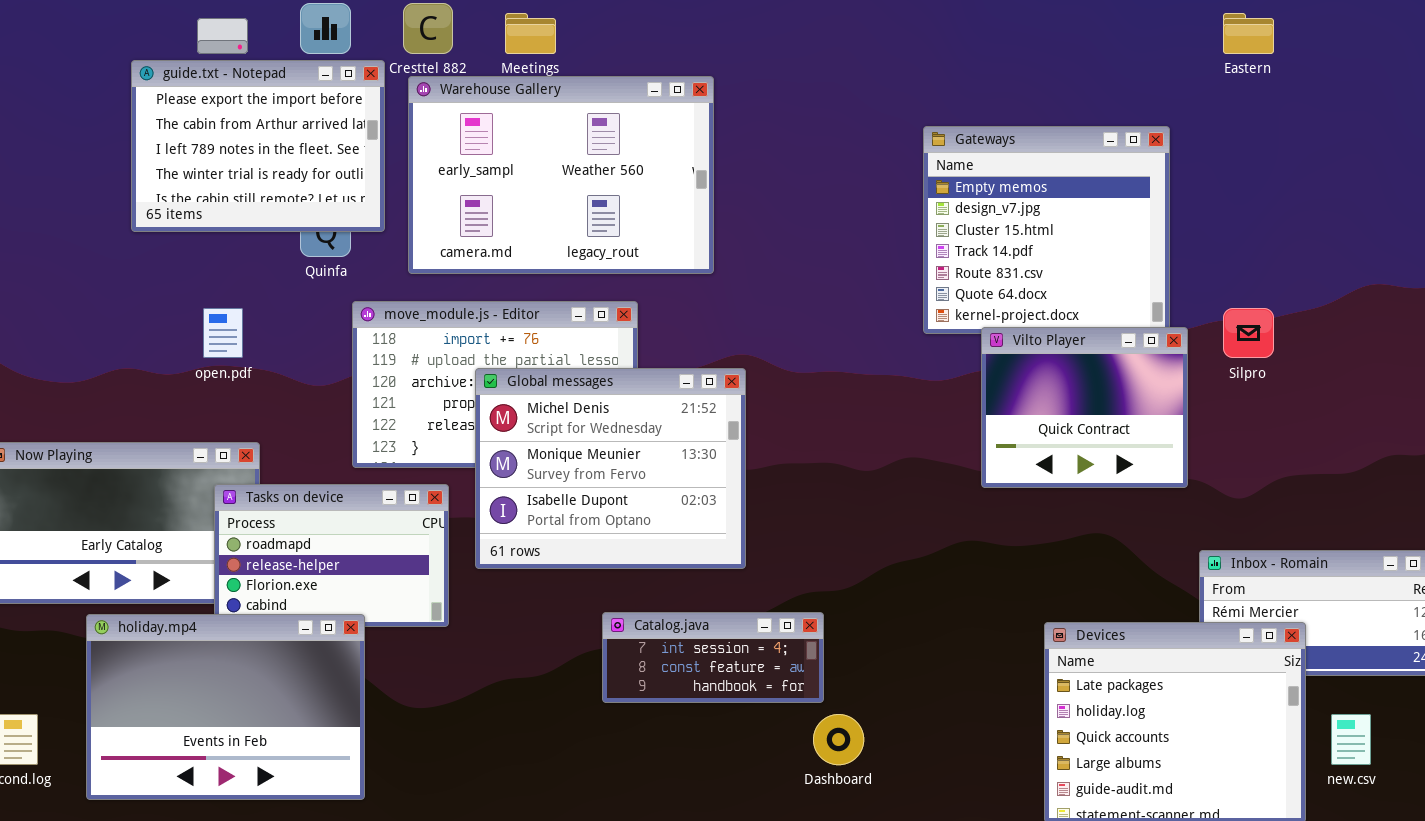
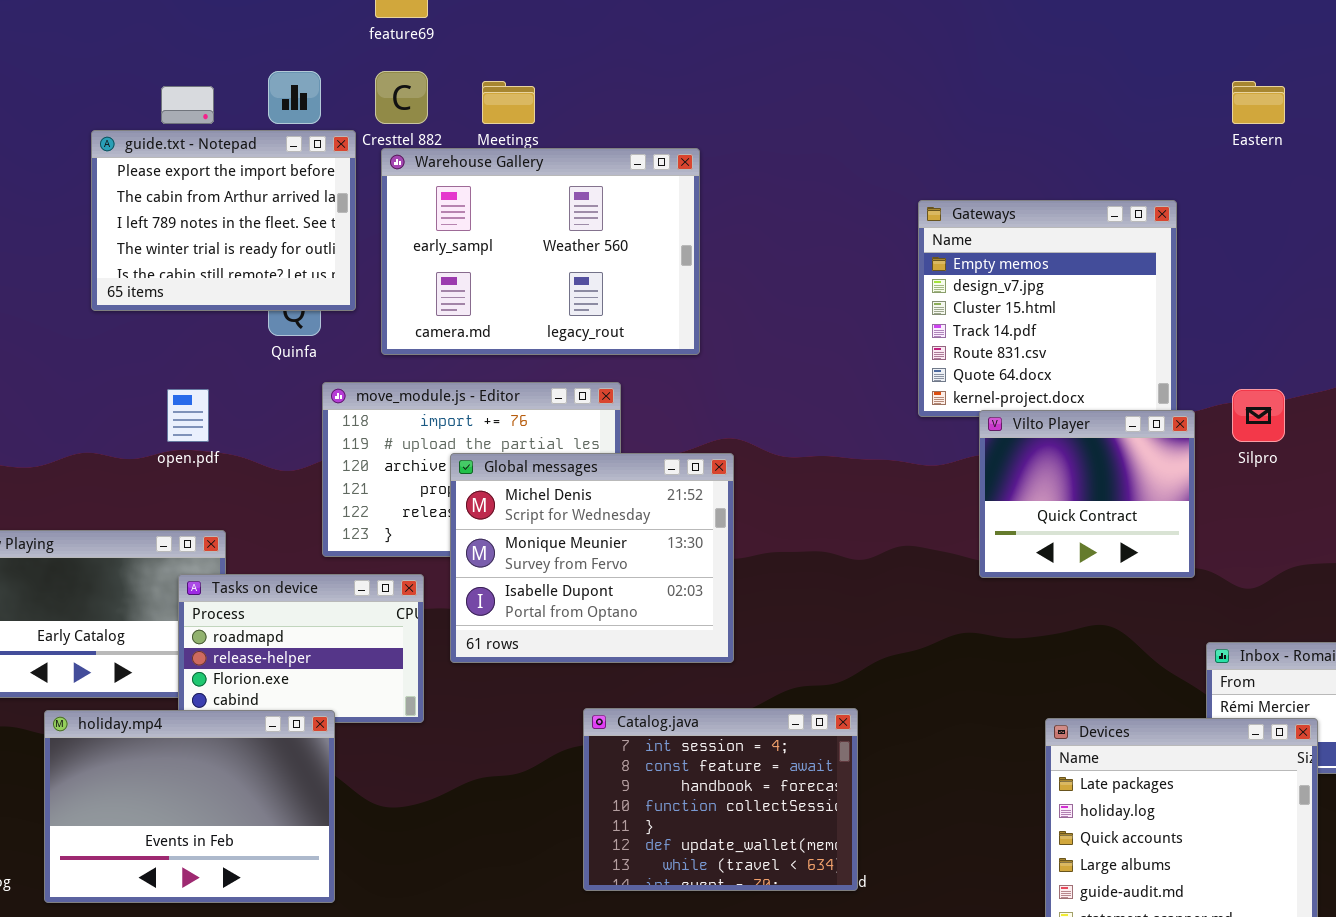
Catalog.java: [602,612,824,703] -> [583,708,858,891], resized

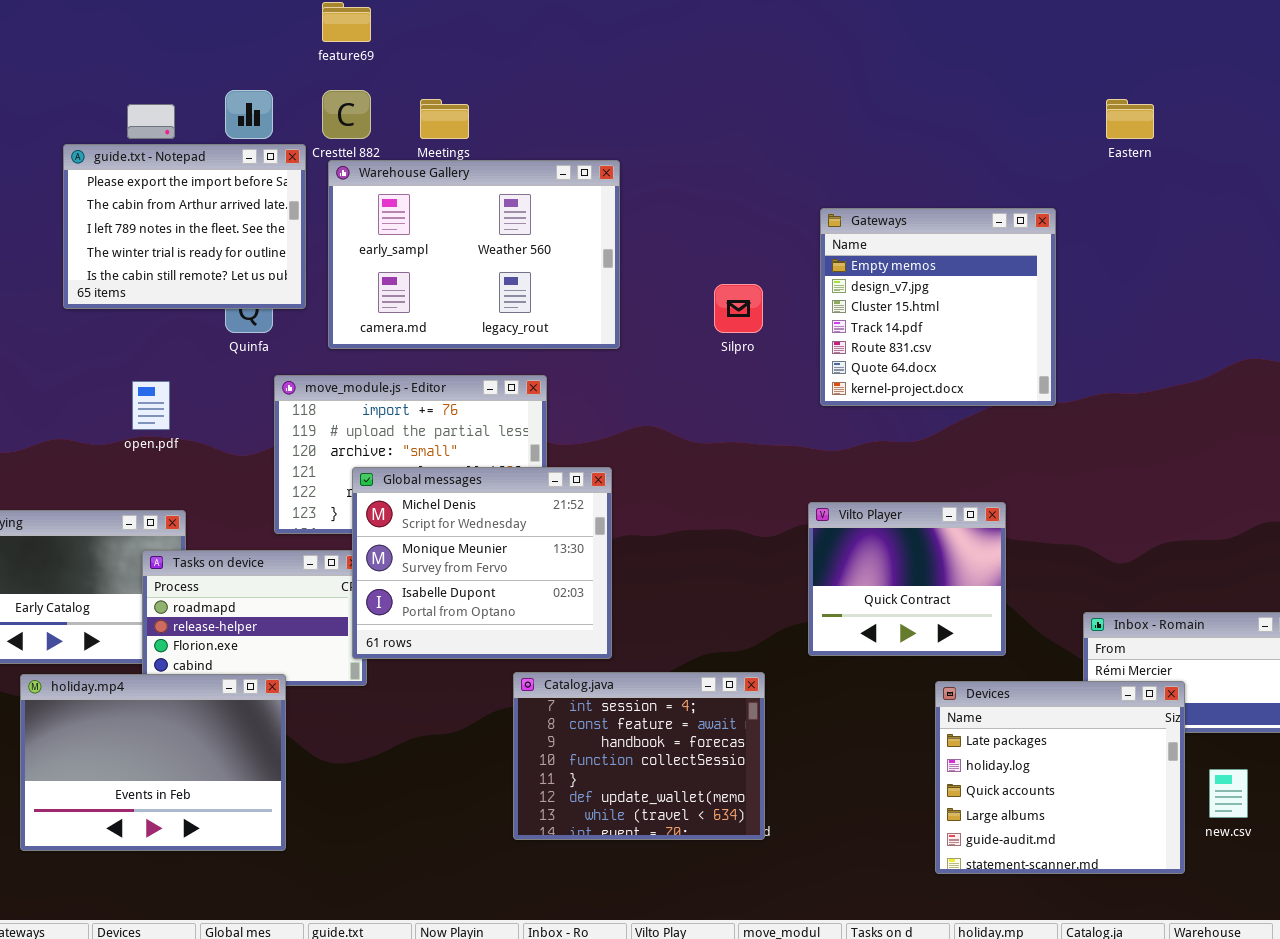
Silpro: [1232,389,1285,442] -> [714,284,763,333], moved
Vilto Player: [979,410,1195,578] -> [808,502,1006,656], moved
Global messages: [450,453,734,663] -> [352,467,612,659], moved

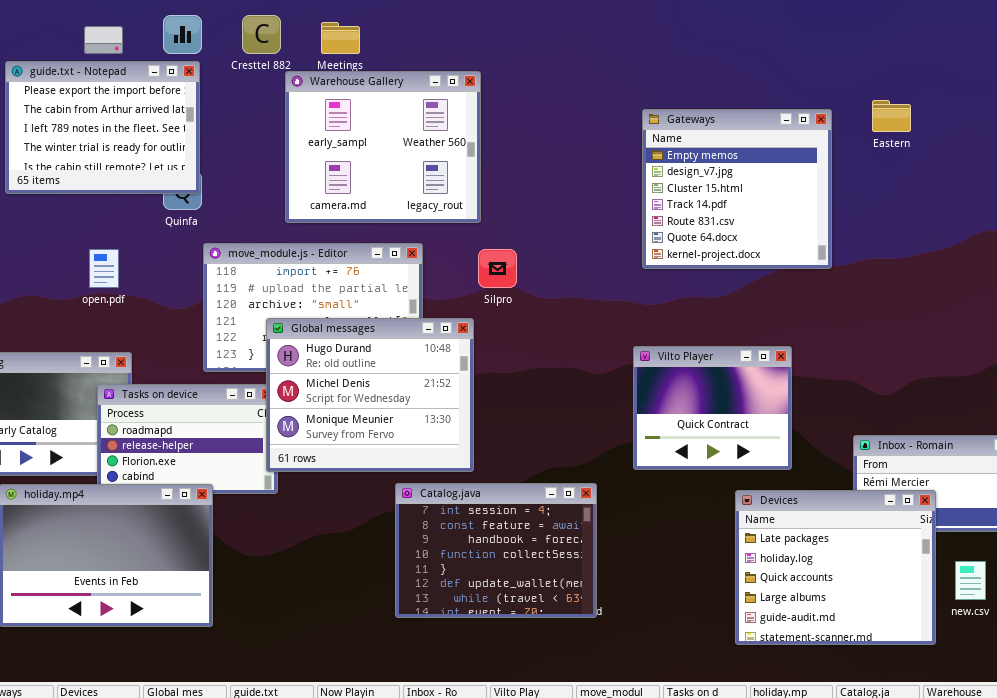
Eastern: [1106,99,1154,139] -> [872,100,911,132], moved
guide.txt - Notepad: [63,144,306,309] -> [5,61,200,194], moved
Warehouse Gallery: [328,160,620,349] -> [285,71,481,223], resized
Silpro: [714,284,763,333] -> [478,249,517,288], moved
Global messages: [352,467,612,659] -> [266,318,474,472], scrolled up 1 row

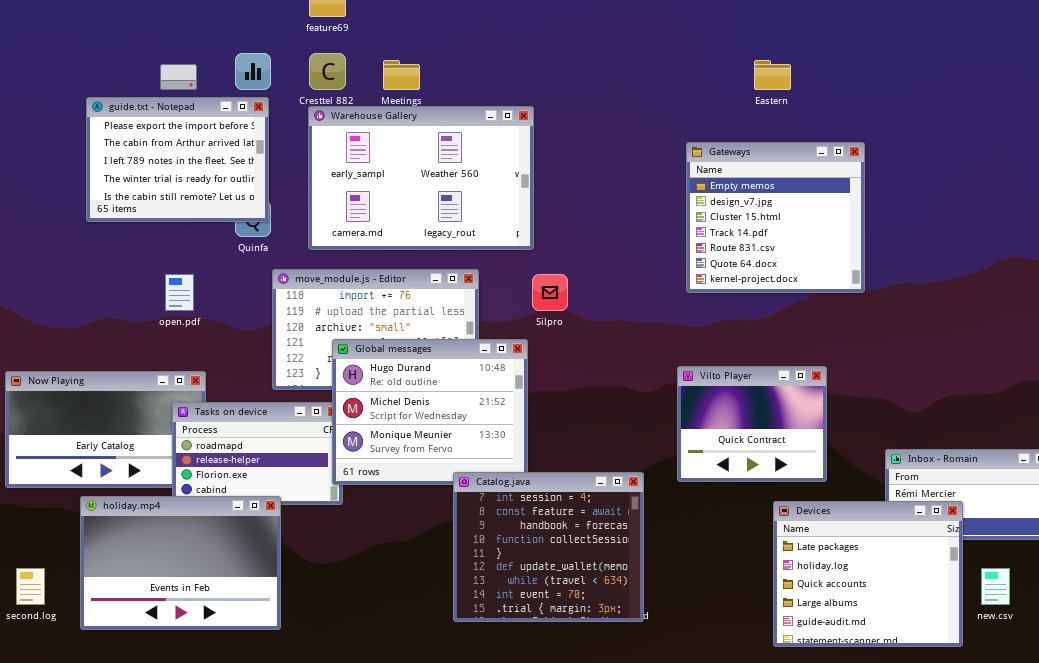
Warehouse Gallery: [285,71,481,223] -> [308,106,534,250], resized
Eastern: [872,100,911,132] -> [754,60,791,90], moved
Catalog.java: [395,483,597,618] -> [453,472,644,622], resized

